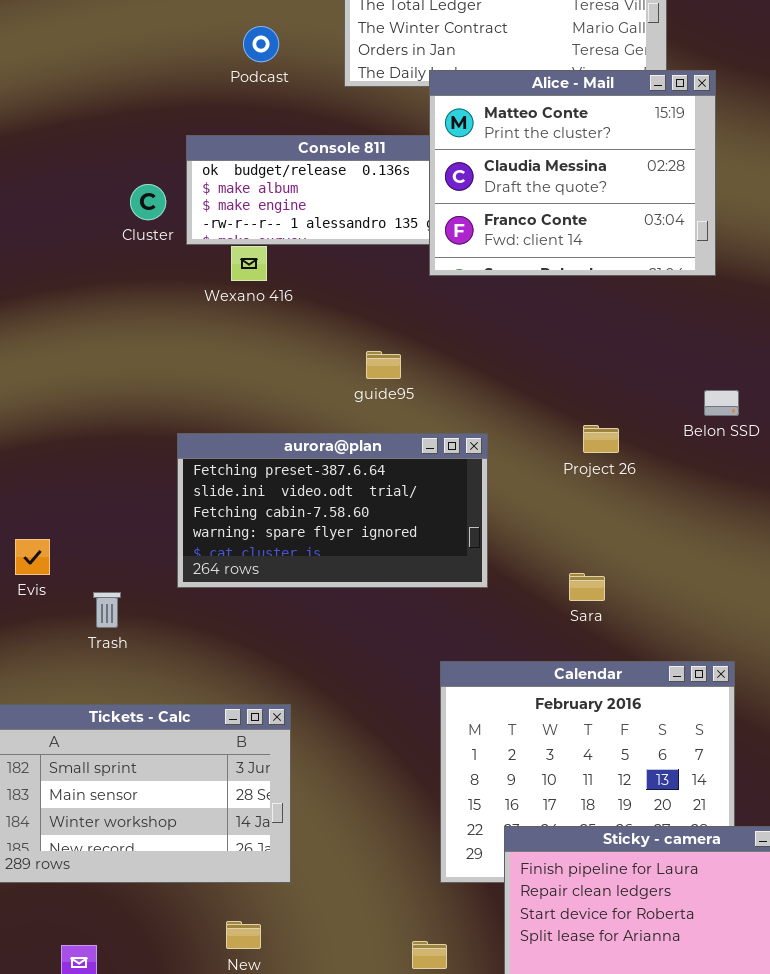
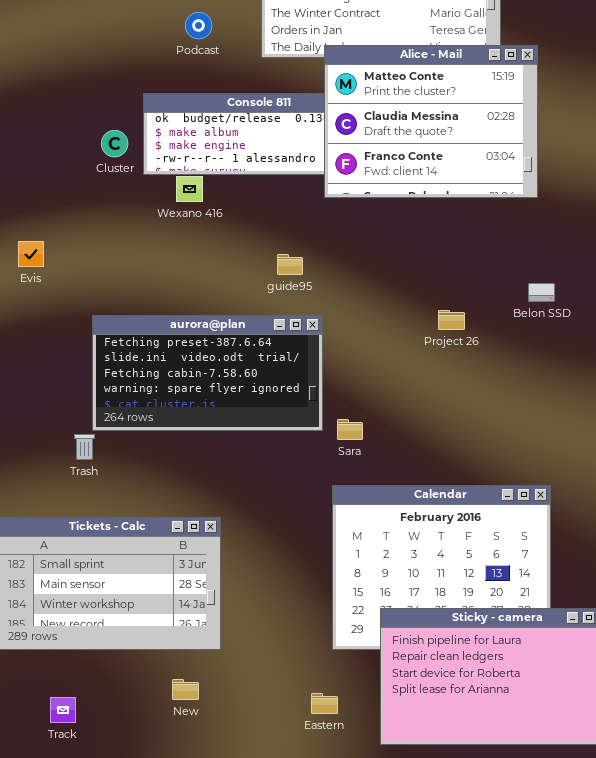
aurora@plan: [177,433,488,588] -> [92,315,323,431], moved
Evis: [15,539,50,575] -> [18,241,44,267], moved
Sara: [569,573,605,601] -> [337,419,363,440], moved

